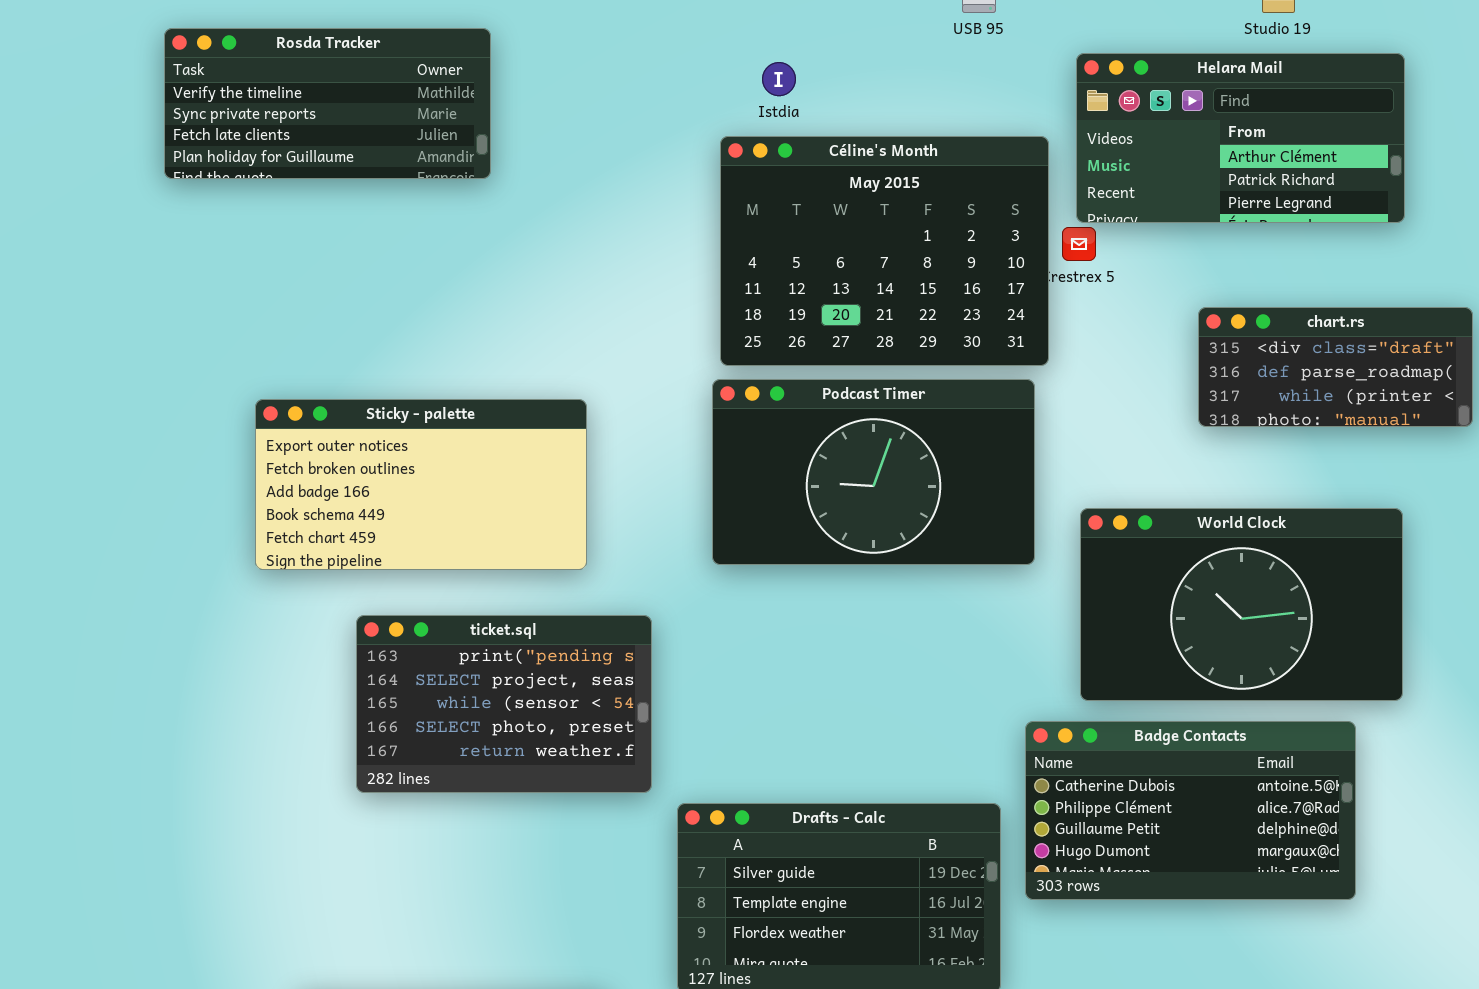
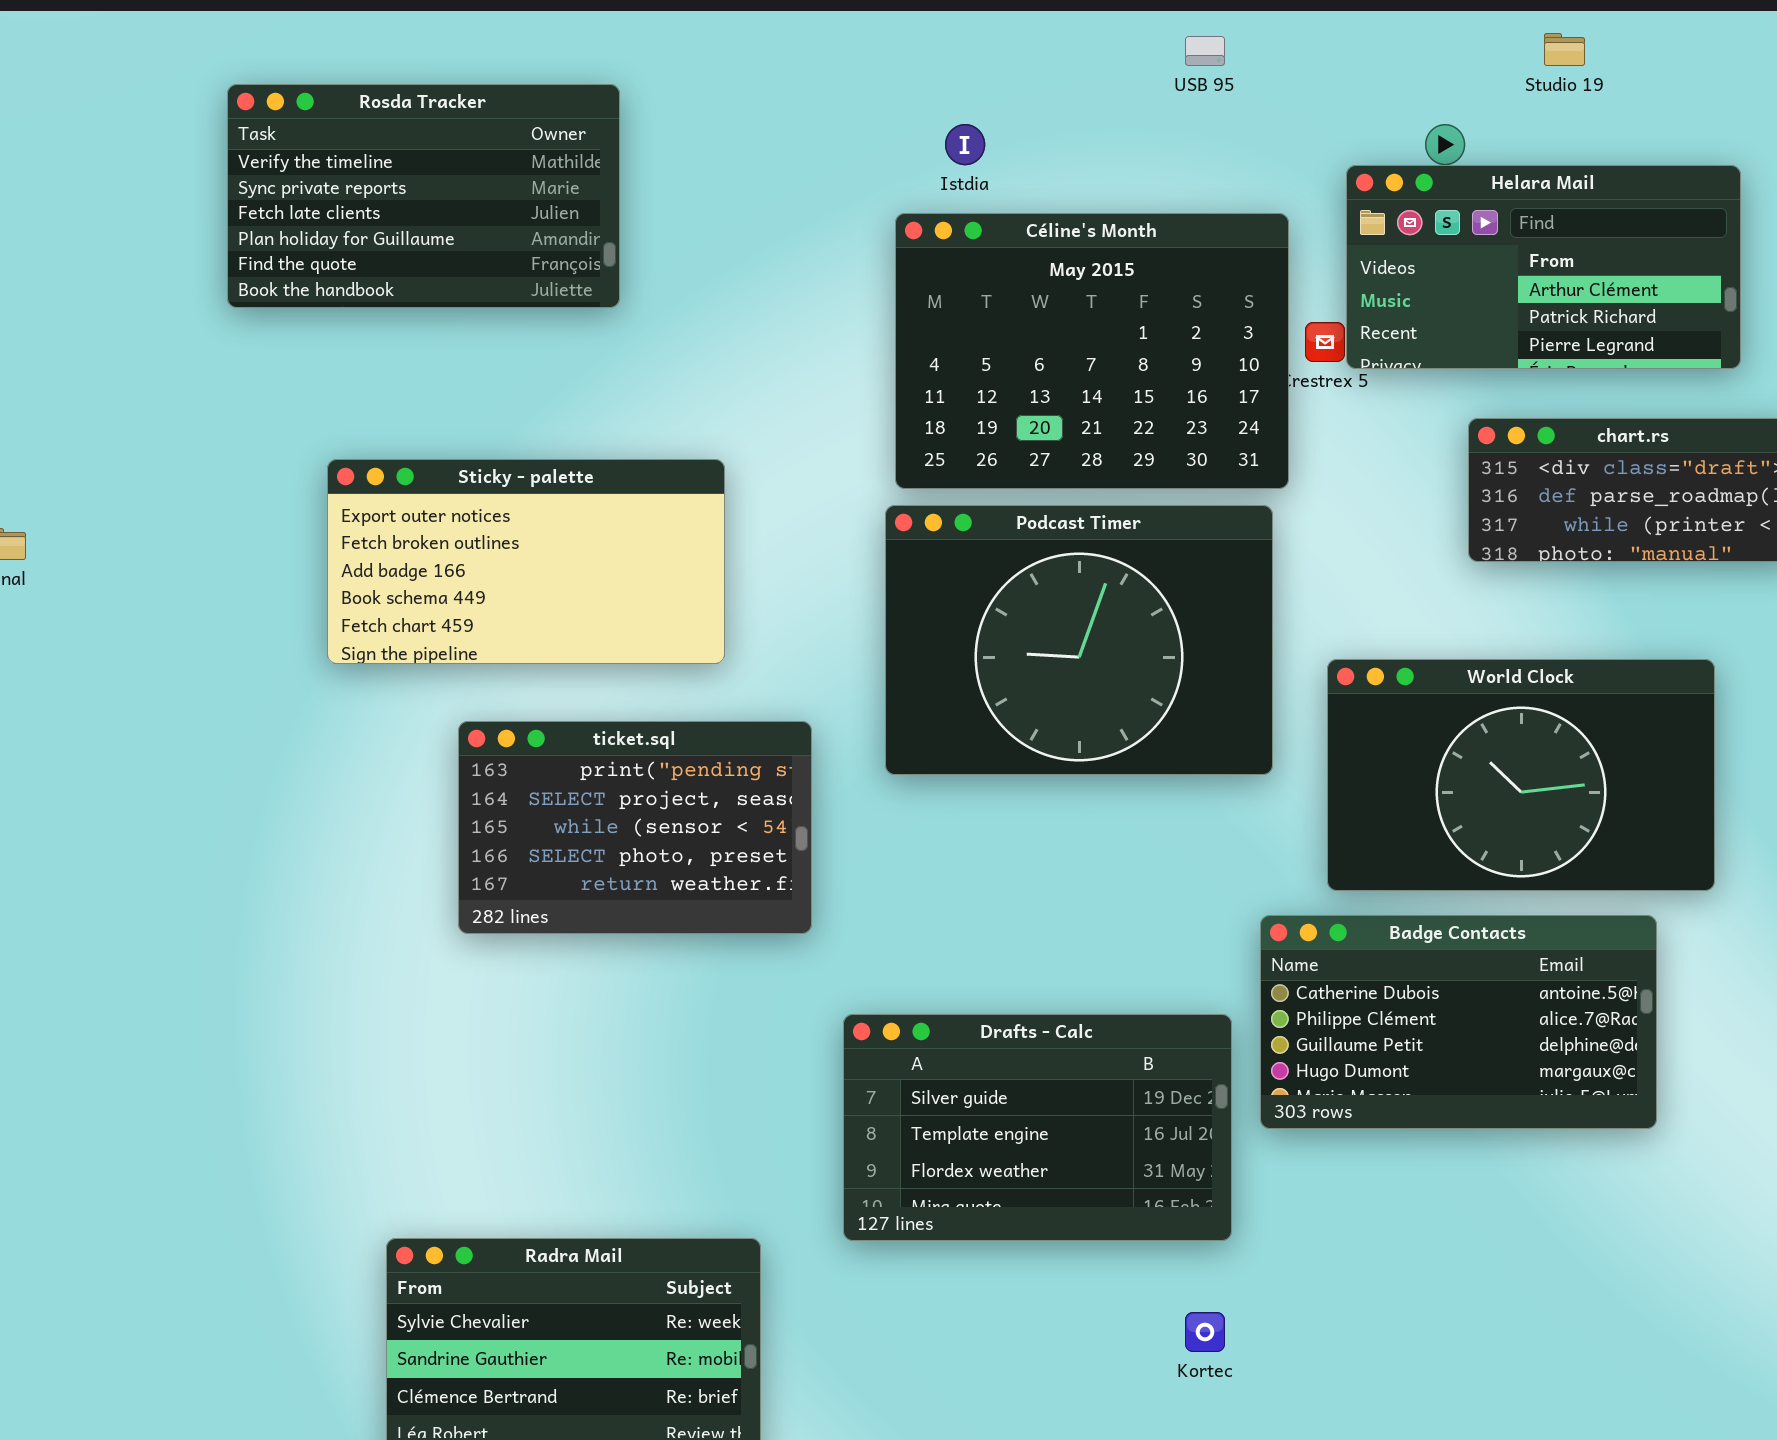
Rosda Tracker: [164,28,491,179] -> [227,84,620,308], resized
Helara Mail: [1076,53,1405,223] -> [1346,165,1741,369], moved
Podcast Timer: [712,379,1035,565] -> [885,505,1273,775], resized
Sticky - palette: [255,399,587,570] -> [327,459,725,664], moved
ticket.sql: [356,615,652,793] -> [458,721,812,934], moved

